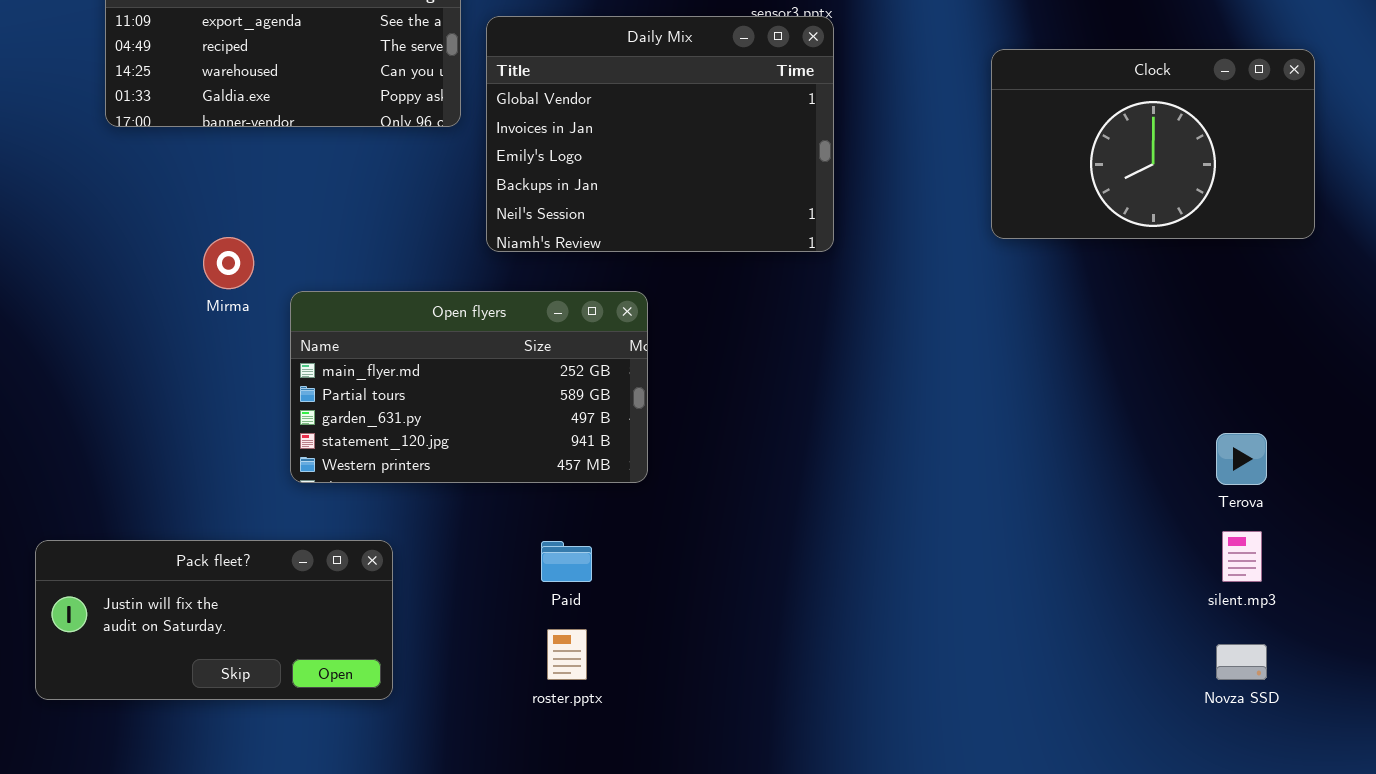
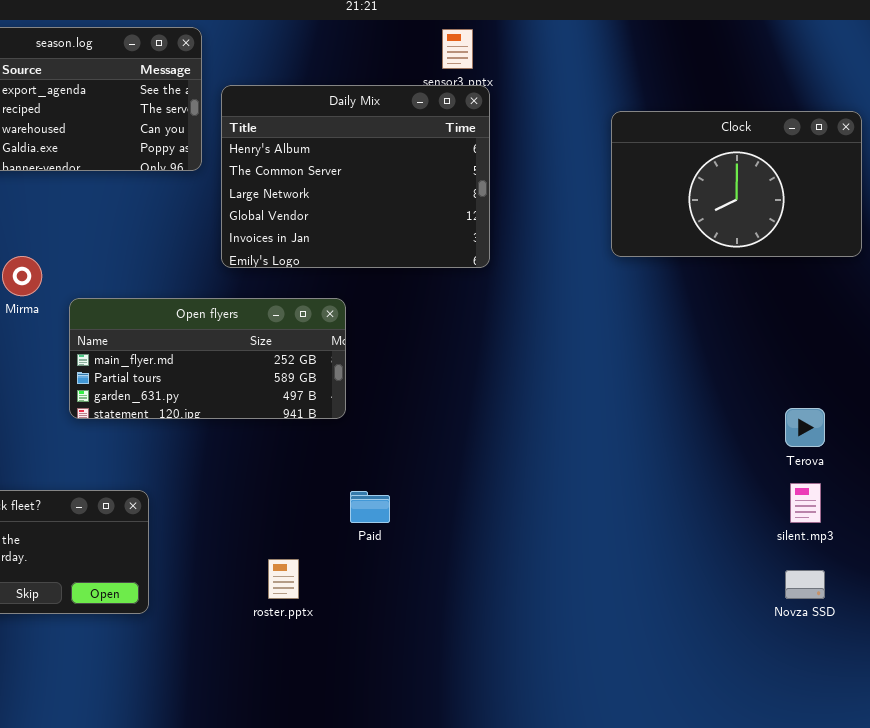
Daily Mix: [486,16,834,252] -> [221,85,490,268], scrolled up 3 rows
Open flyers: [290,291,648,483] -> [69,298,346,419], resized
Paid: [541,541,592,582] -> [350,491,390,523], moved

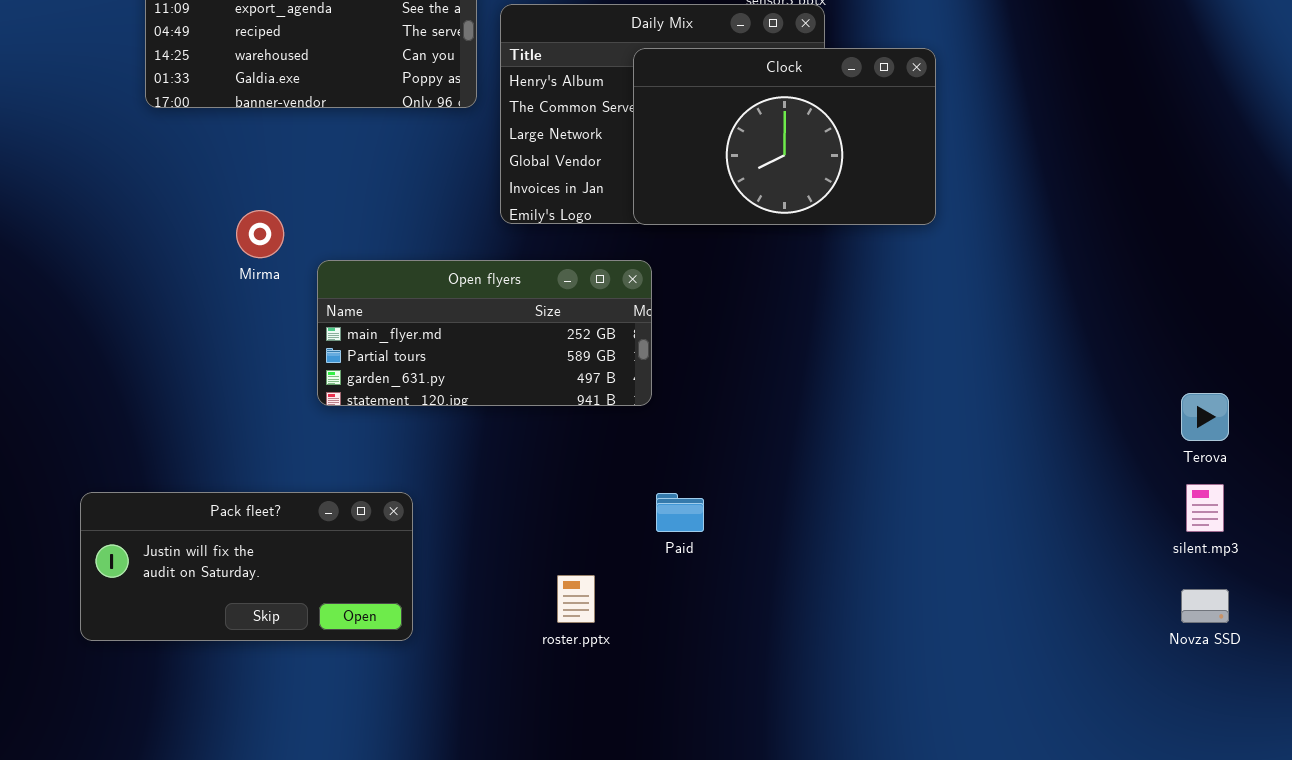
Clock: [611,111,862,257] -> [633,48,936,225], moved

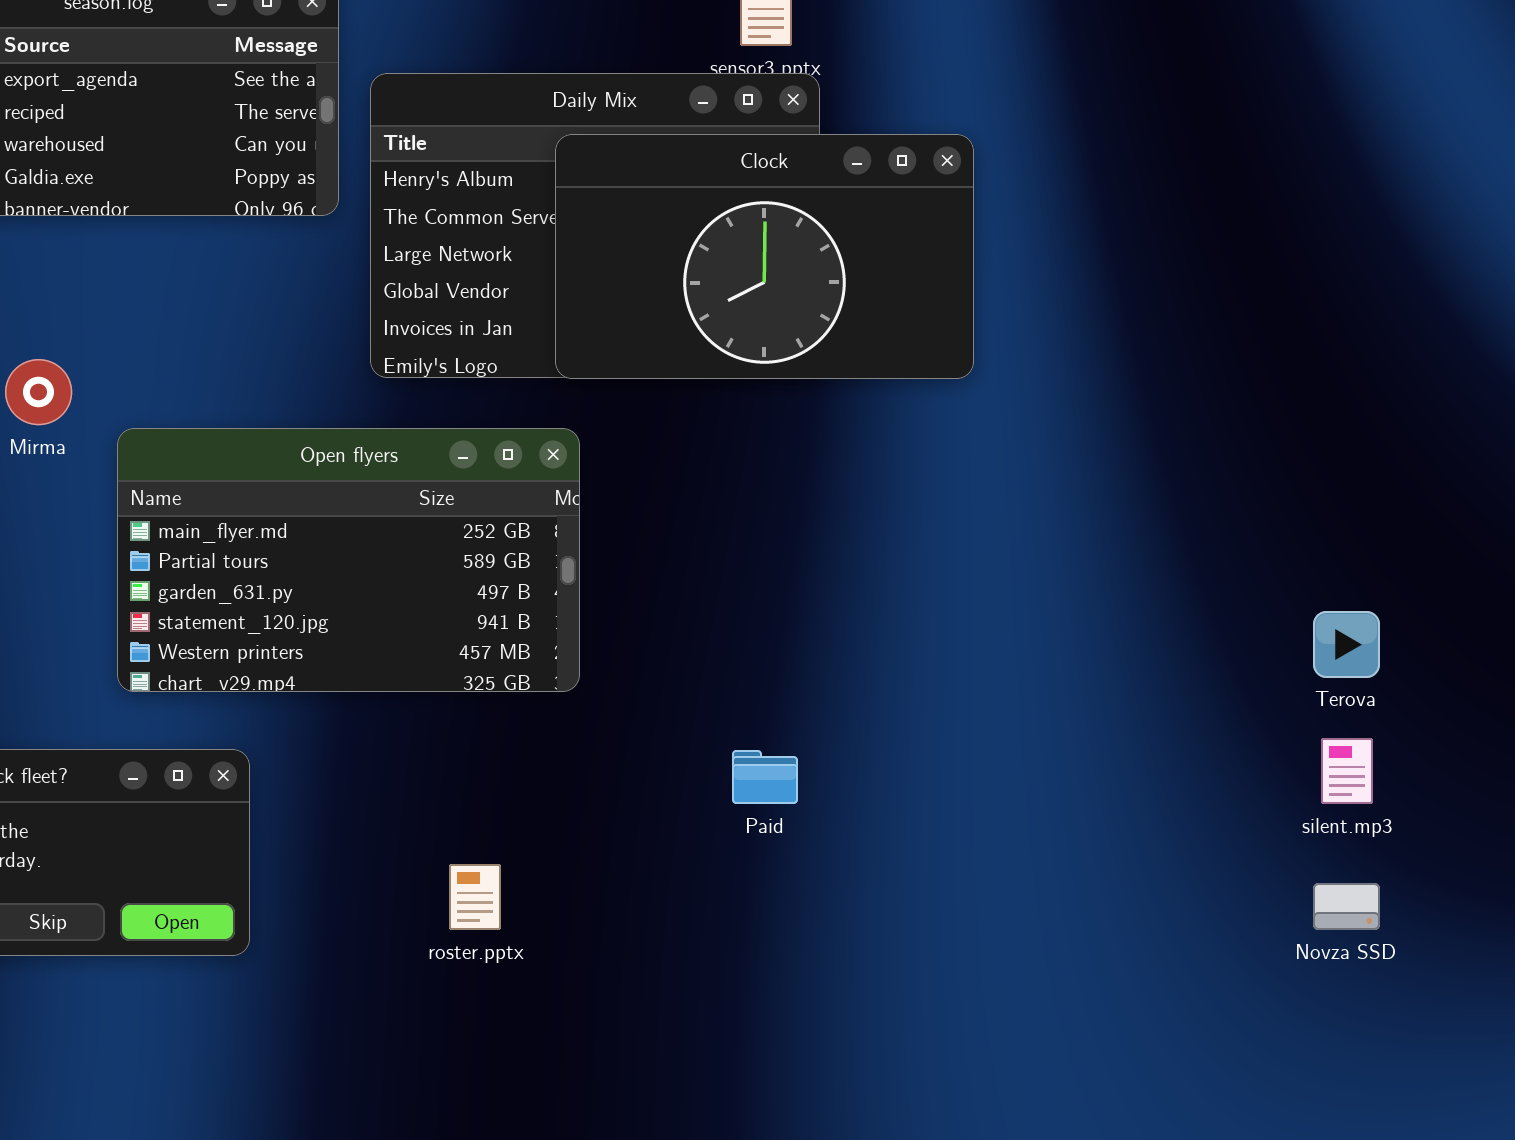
Open flyers: [317,260,652,406] -> [117,428,580,692], resized
Paid: [656,493,704,532] -> [732,750,798,804], moved

